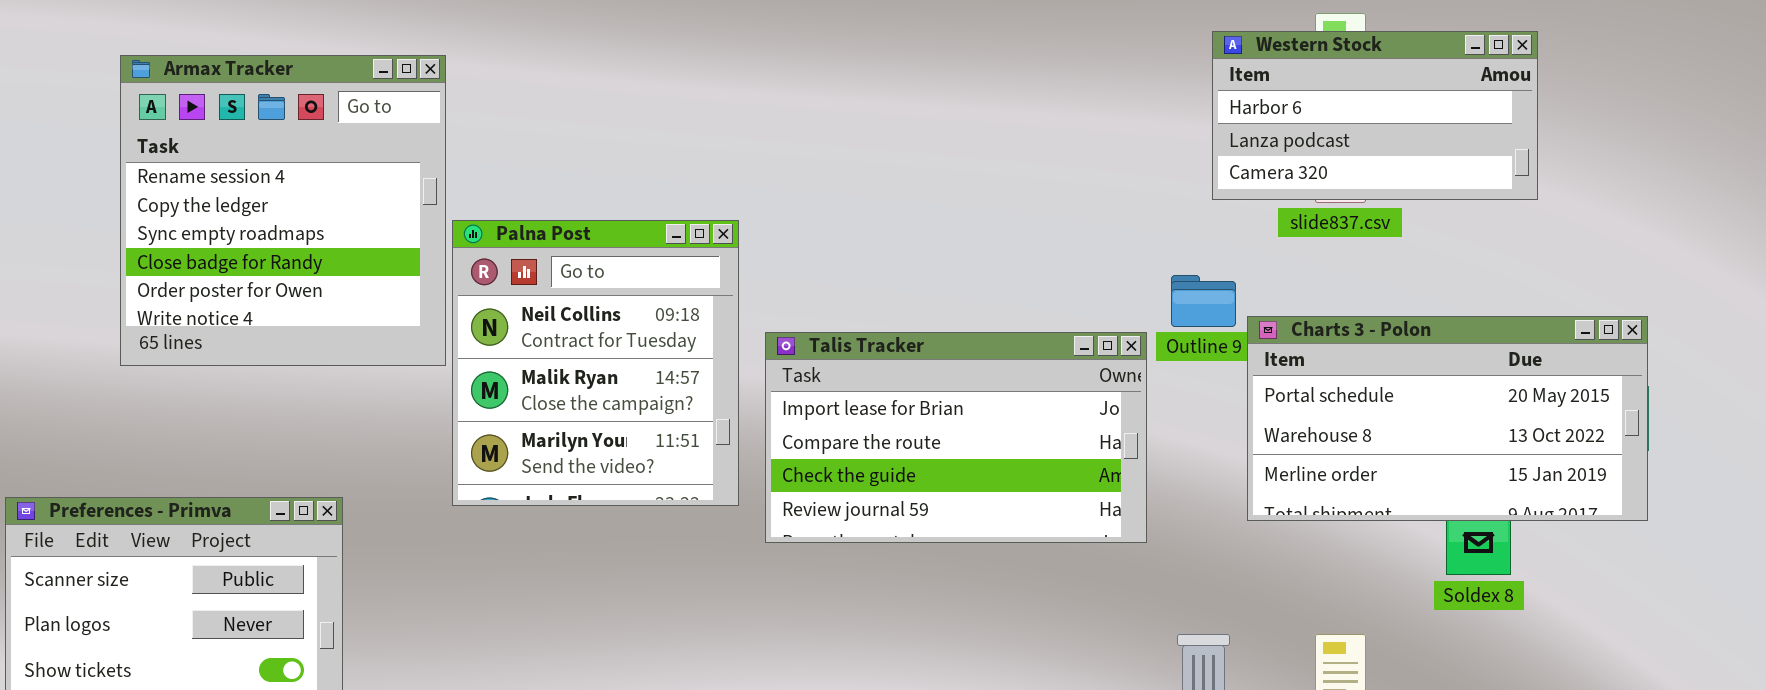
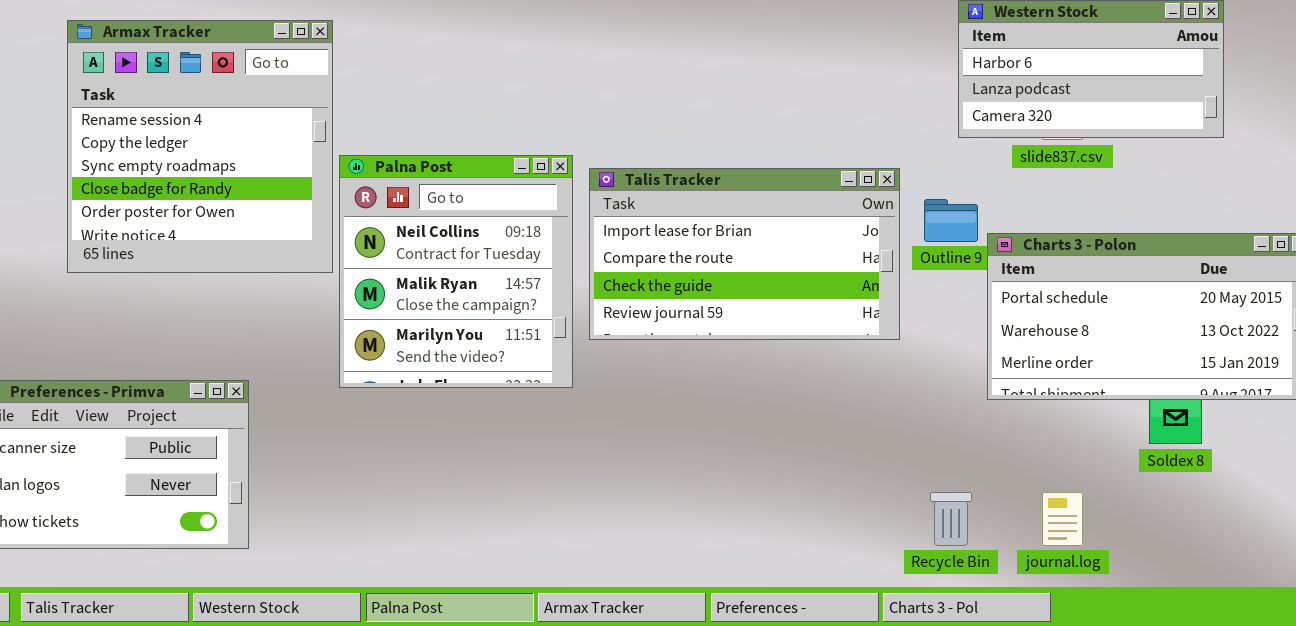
Talis Tracker: [765,332,1147,543] -> [589,168,900,340], moved

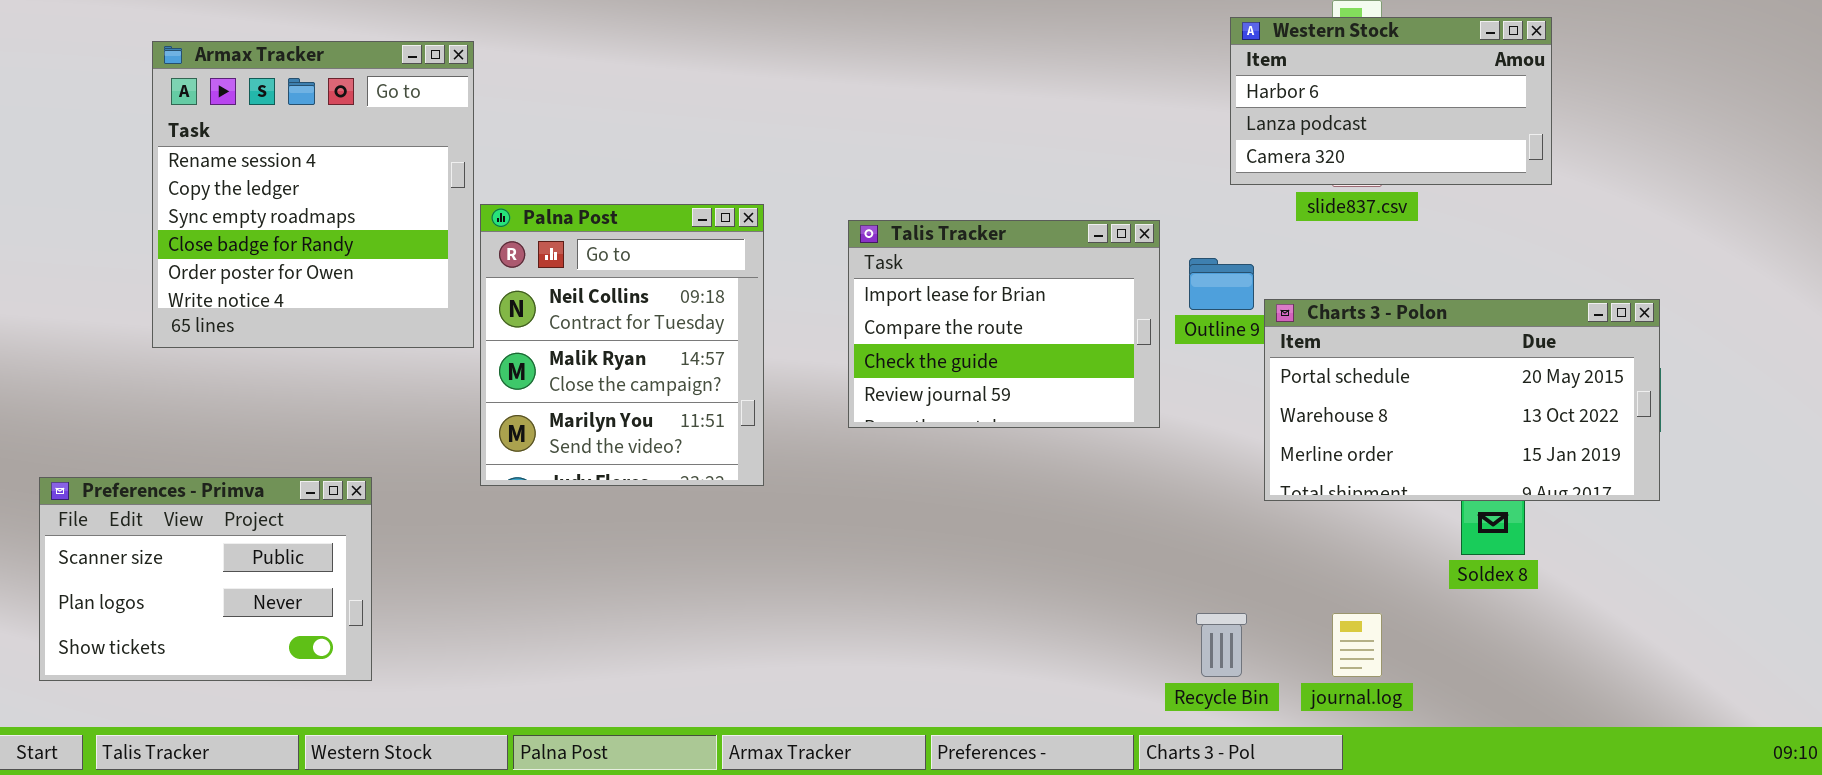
Talis Tracker: [589,168,900,340] -> [848,220,1160,428], resized

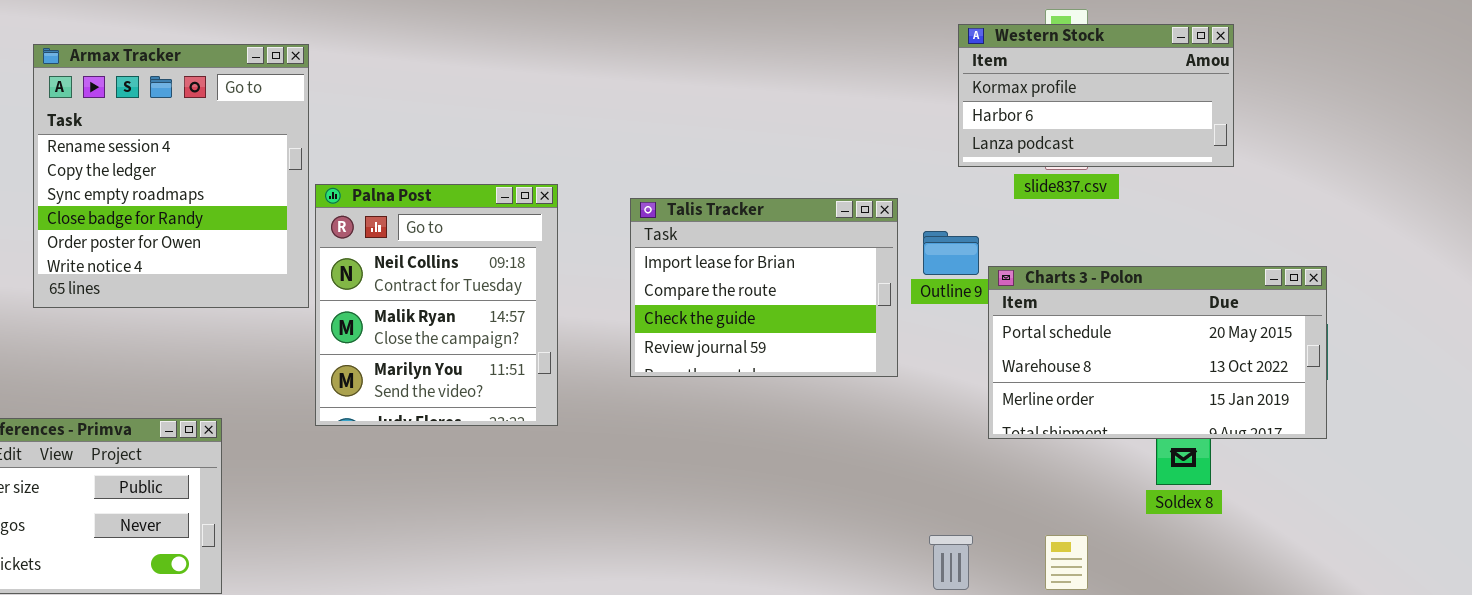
Western Stock: [1230,17,1552,185] -> [958,24,1234,167], scrolled up 1 row

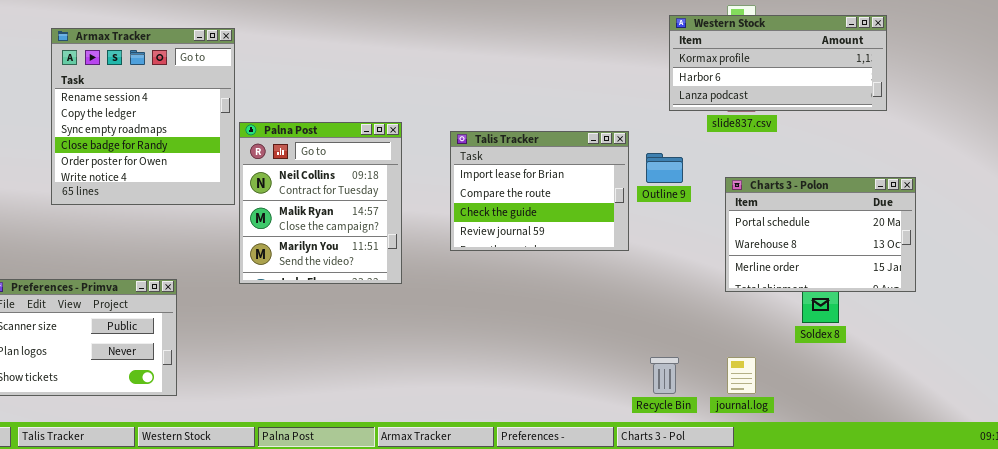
Western Stock: [958,24,1234,167] -> [669,15,887,111], resized
Charts 3 - Polon: [988,266,1327,439] -> [725,177,916,292], resized

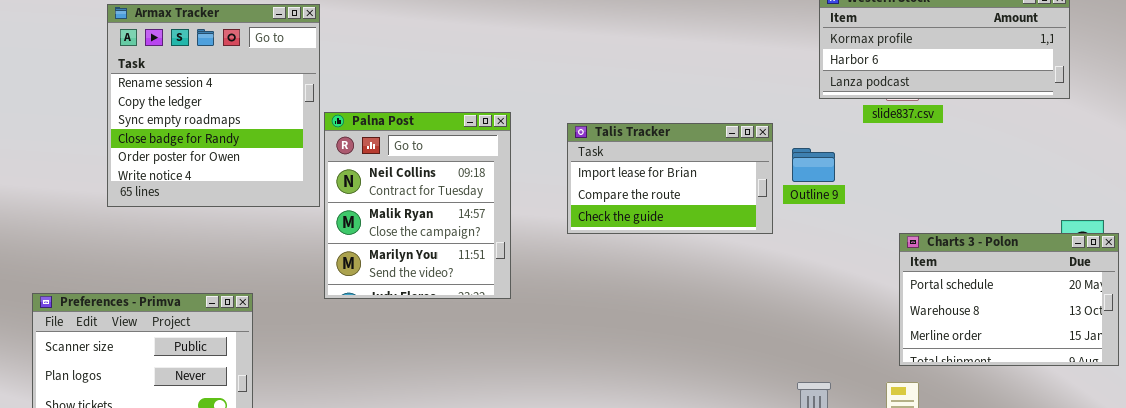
Talis Tracker: [450,131,629,251] -> [567,123,773,234], resized
Charts 3 - Polon: [725,177,916,292] -> [899,233,1119,366], moved

